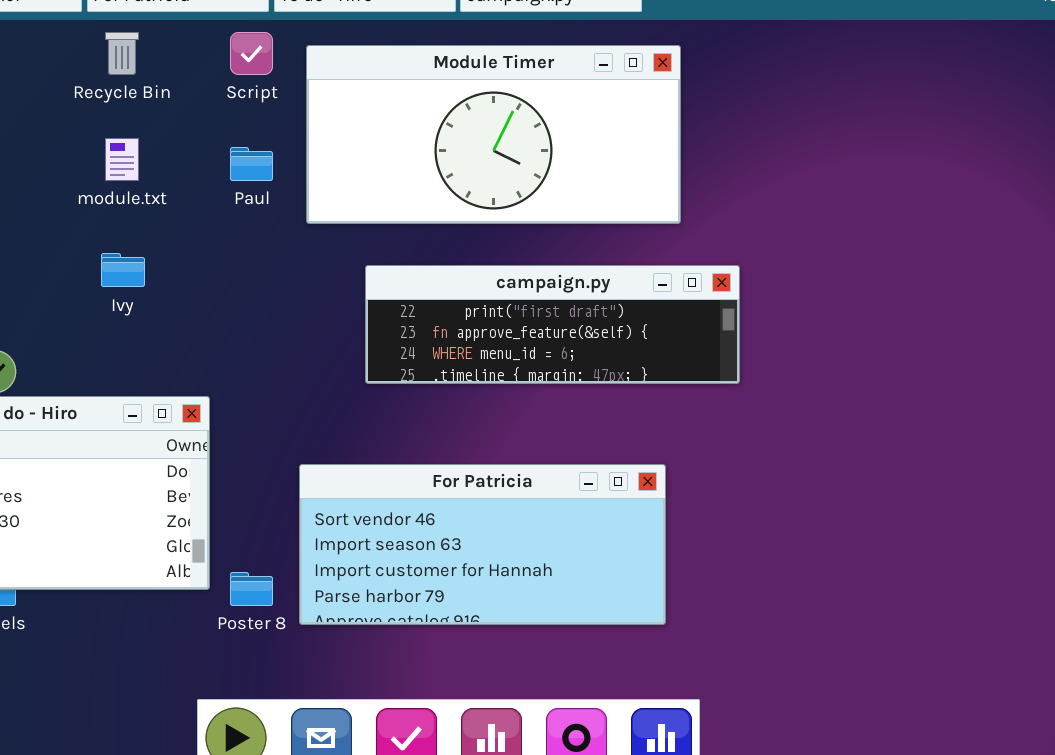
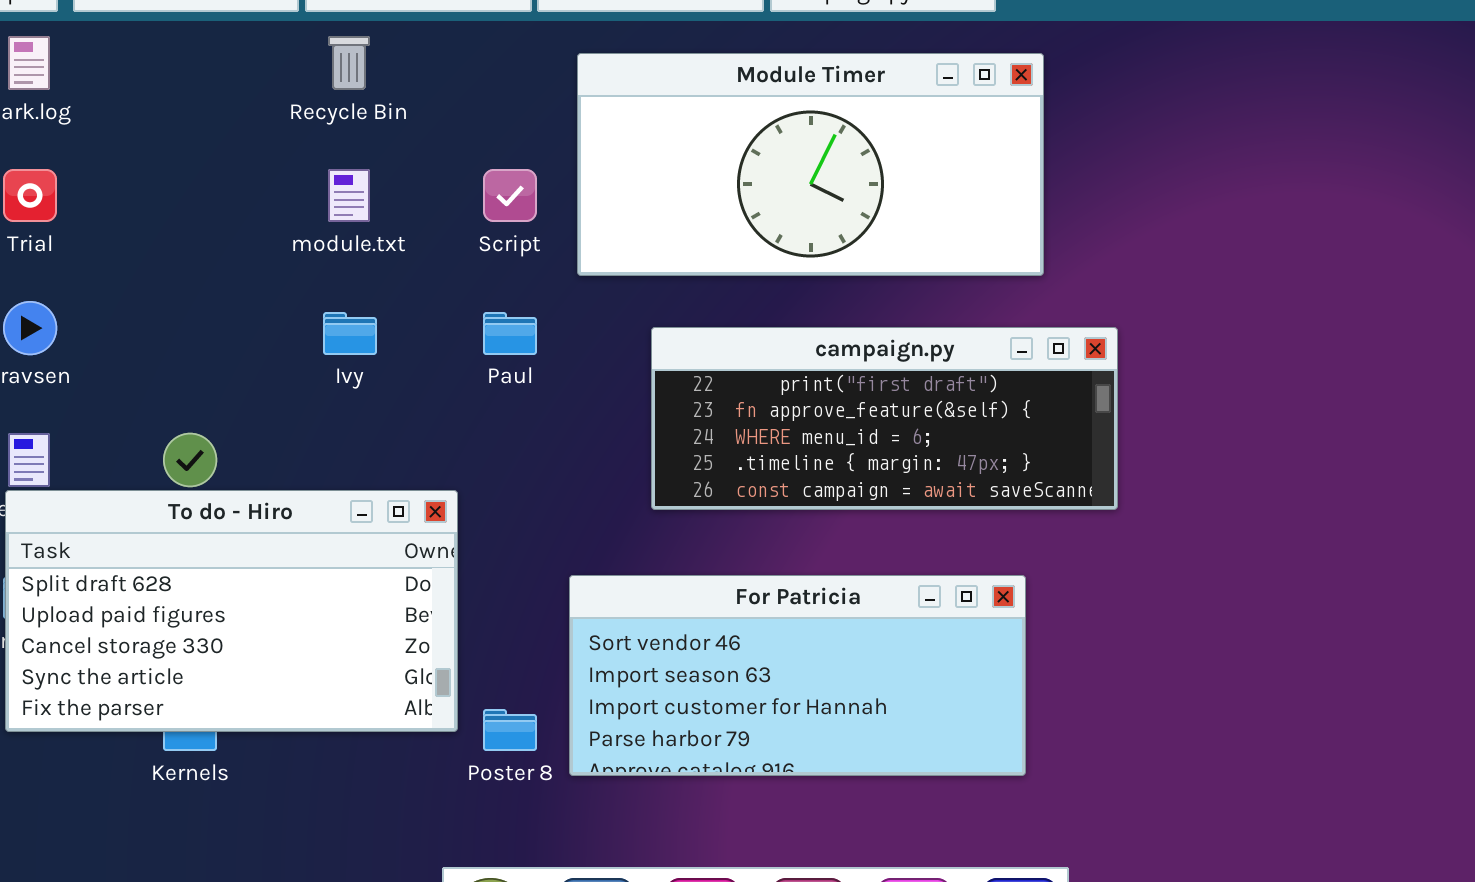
Script: [230,32,273,75] -> [483,169,537,222], moved
Paul: [230,147,273,181] -> [483,312,537,355], moved
campaign.py: [365,265,740,384] -> [651,327,1118,510], resized

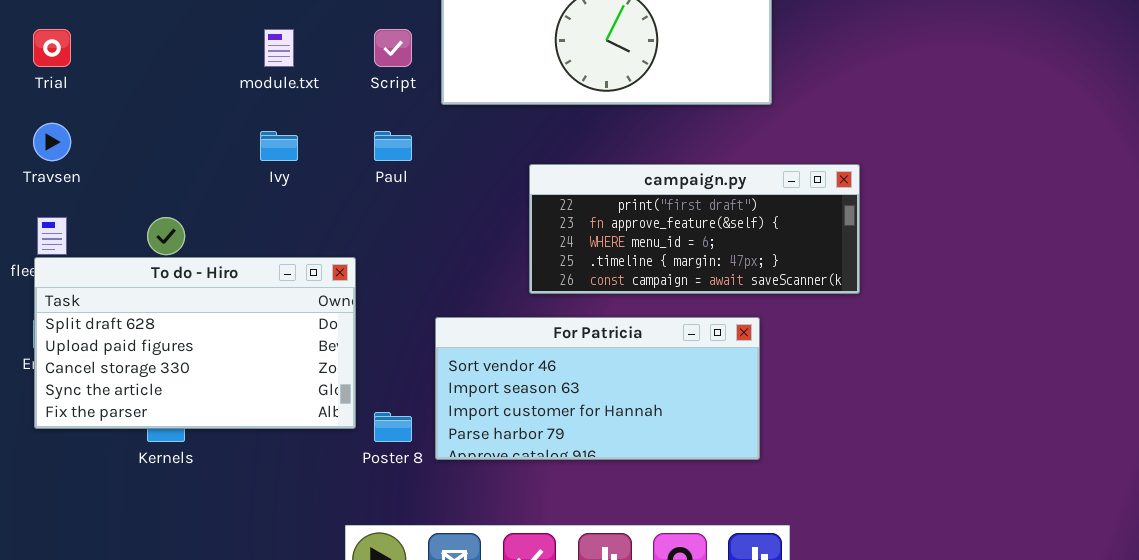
campaign.py: [651,327,1118,510] -> [529,164,860,294], moved

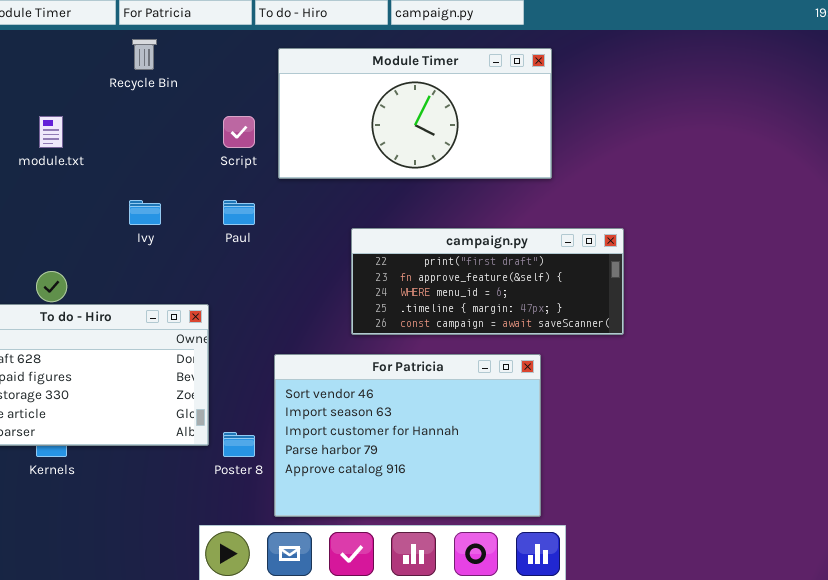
module.txt: [264,29,294,67] -> [39,116,63,148], moved
For Patricia: [435,317,760,460] -> [274,354,541,517], resized

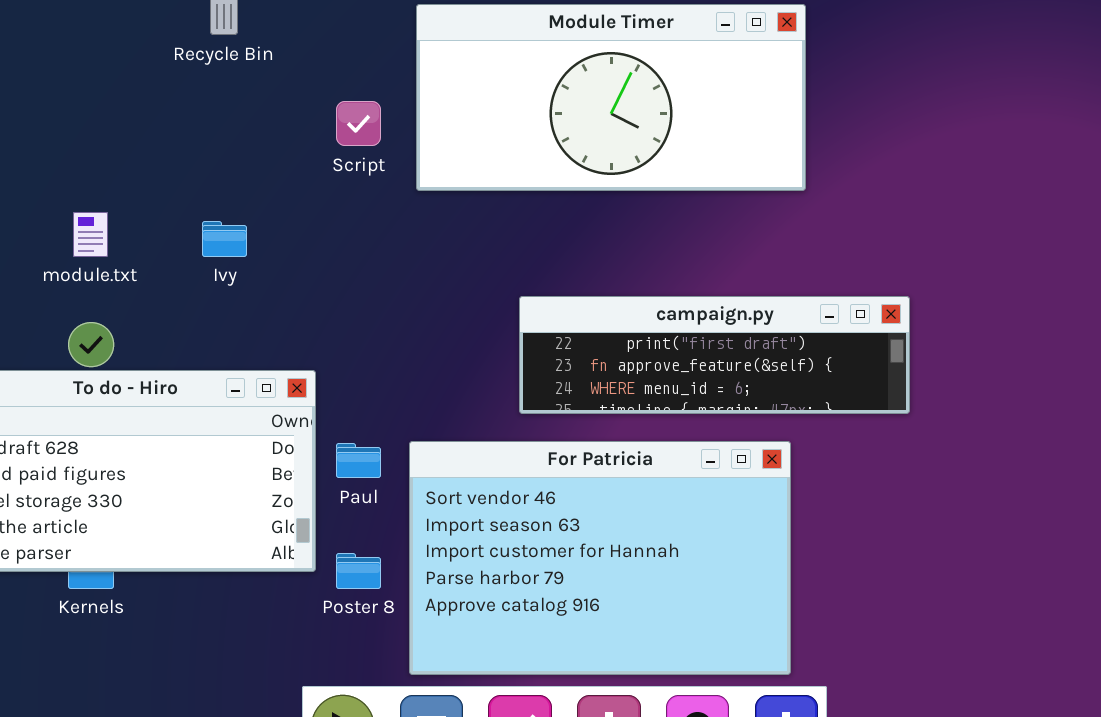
module.txt: [39,116,63,148] -> [73,212,108,257], moved
Paul: [223,200,255,225] -> [336,443,381,478], moved
campaign.py: [351,228,624,335] -> [519,296,910,414], resized

